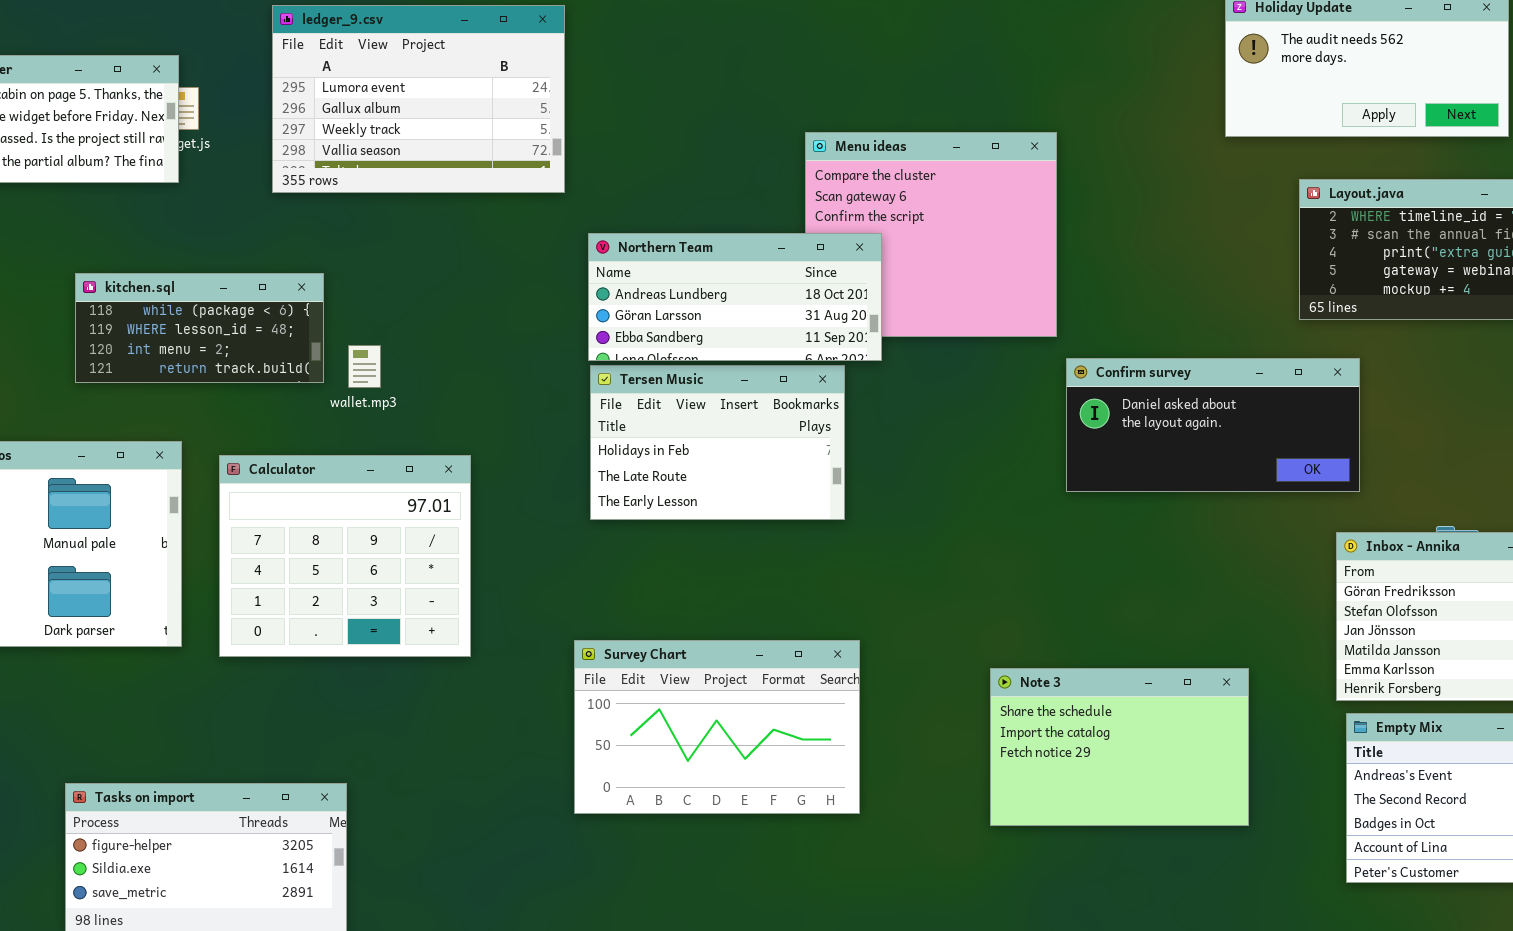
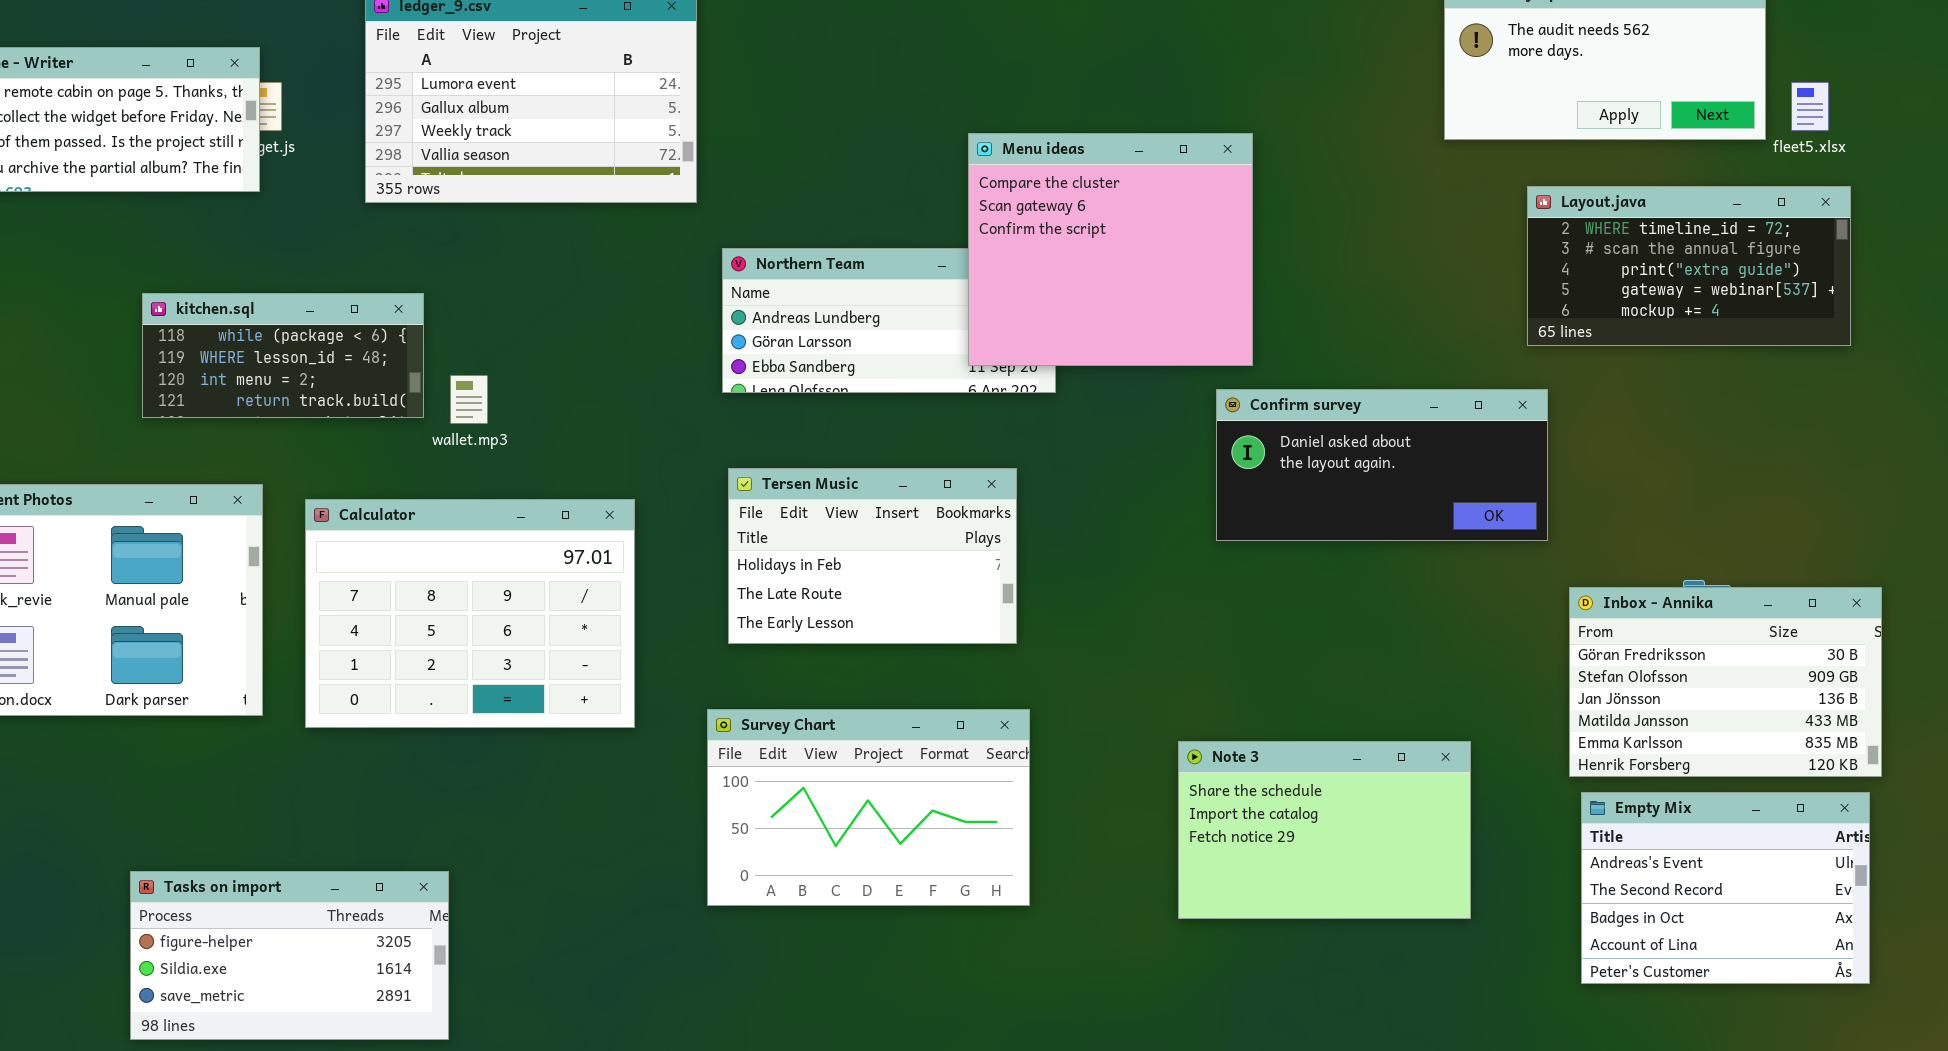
Menu ideas: [805,132,1057,337] -> [968,133,1253,366], raised
Confirm survey: [1066,358,1360,492] -> [1216,389,1548,541], moved
Tersen Music: [590,365,845,520] -> [728,468,1017,644], moved
Calculator: [219,455,471,657] -> [305,499,635,728], resized

